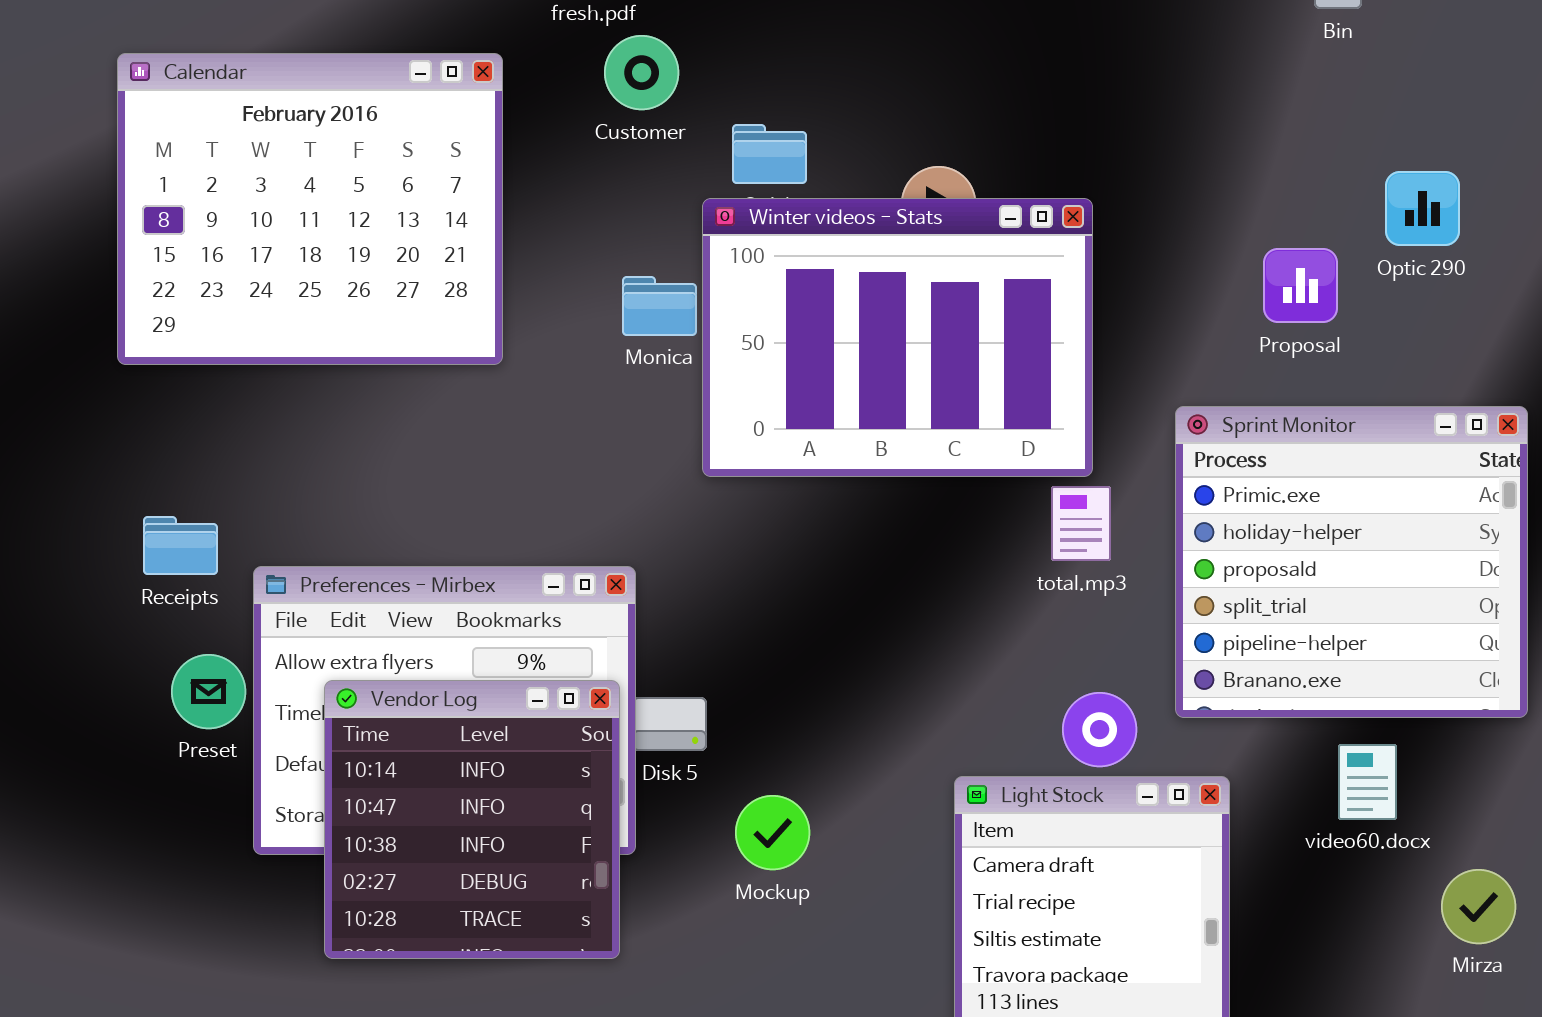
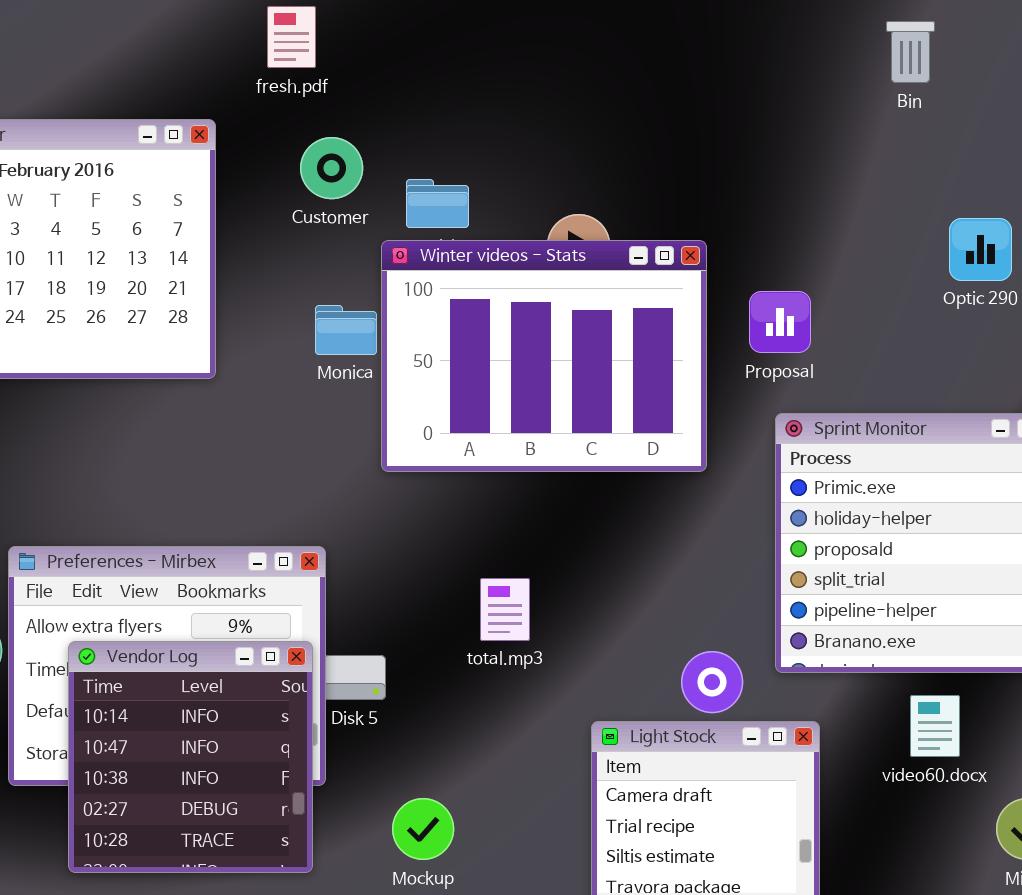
Customer: [604,35,679,110] -> [300,137,363,199], moved
Proposal: [1263,248,1338,323] -> [749,291,811,353], moved
total.mp3: [1051,486,1111,561] -> [480,578,530,641], moved
Mockup: [735,795,810,870] -> [392,798,454,860], moved

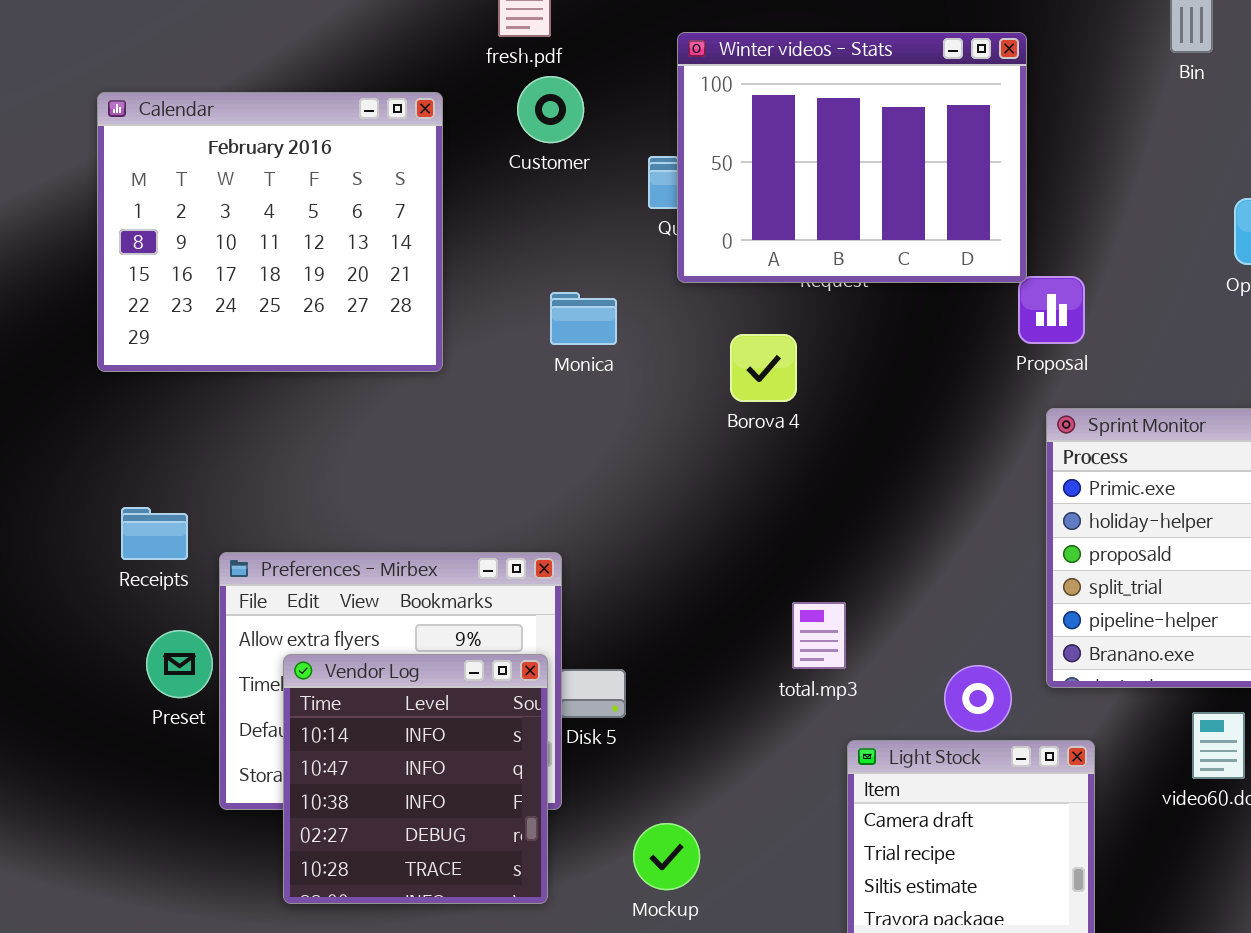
Customer: [300,137,363,199] -> [517,76,584,143], moved
Winter videos - Stats: [381,240,707,472] -> [677,32,1027,283], moved
total.mp3: [480,578,530,641] -> [792,602,846,669], moved

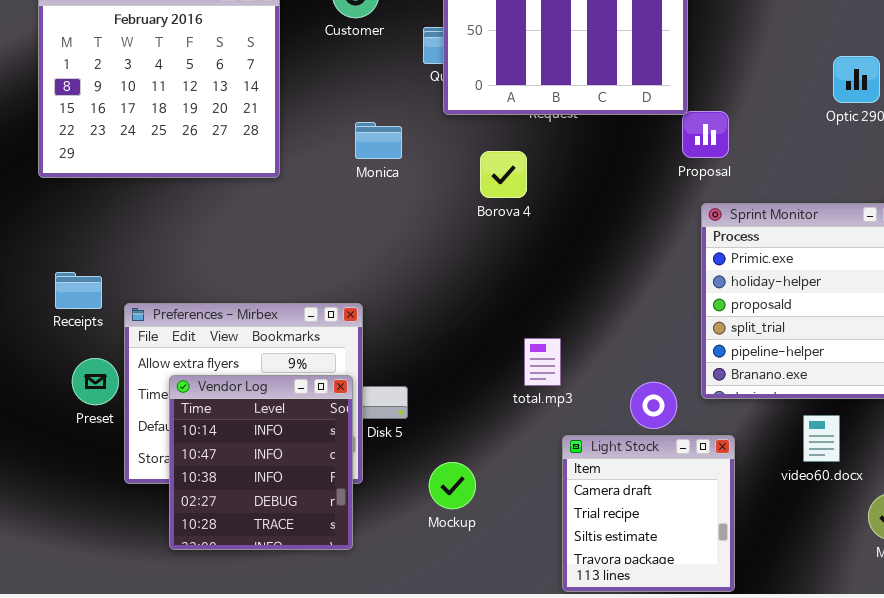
Mockup: [633,823,700,890] -> [429,462,476,509], moved

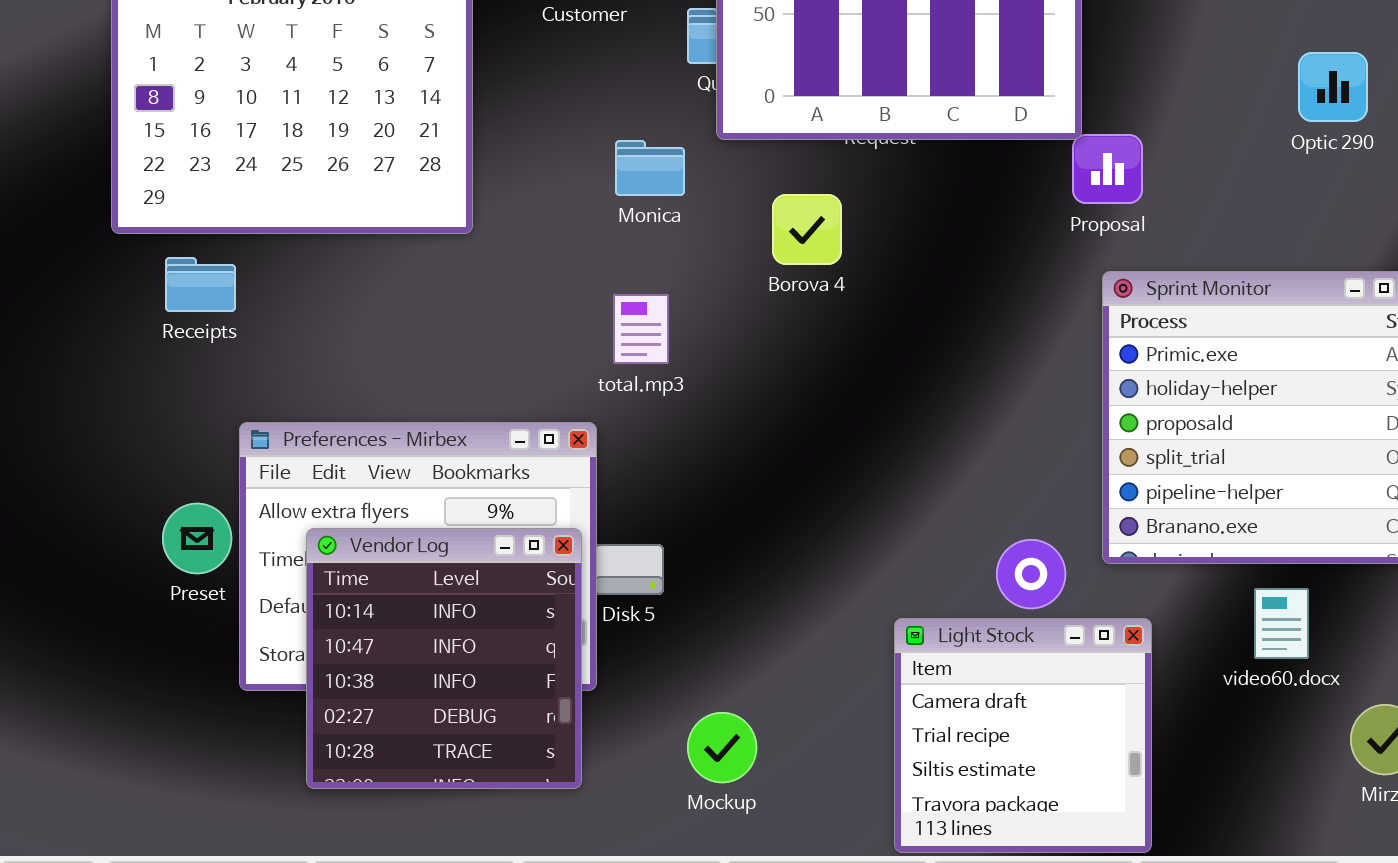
Monica: [355,122,402,159] -> [615,140,685,196], moved
Receipts: [55,272,102,309] -> [165,257,236,312], moved
total.mp3: [524,338,561,386] -> [613,294,669,364], moved
Mockup: [429,462,476,509] -> [687,712,757,783], moved

